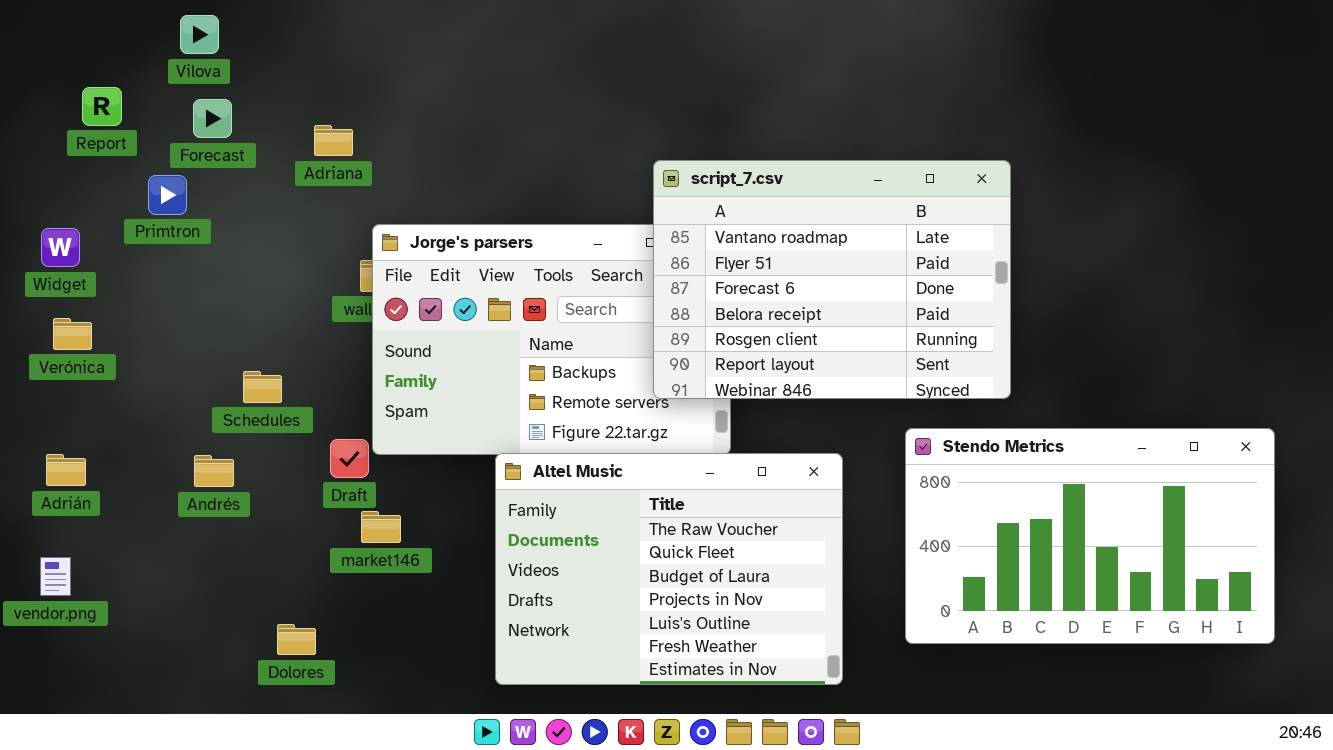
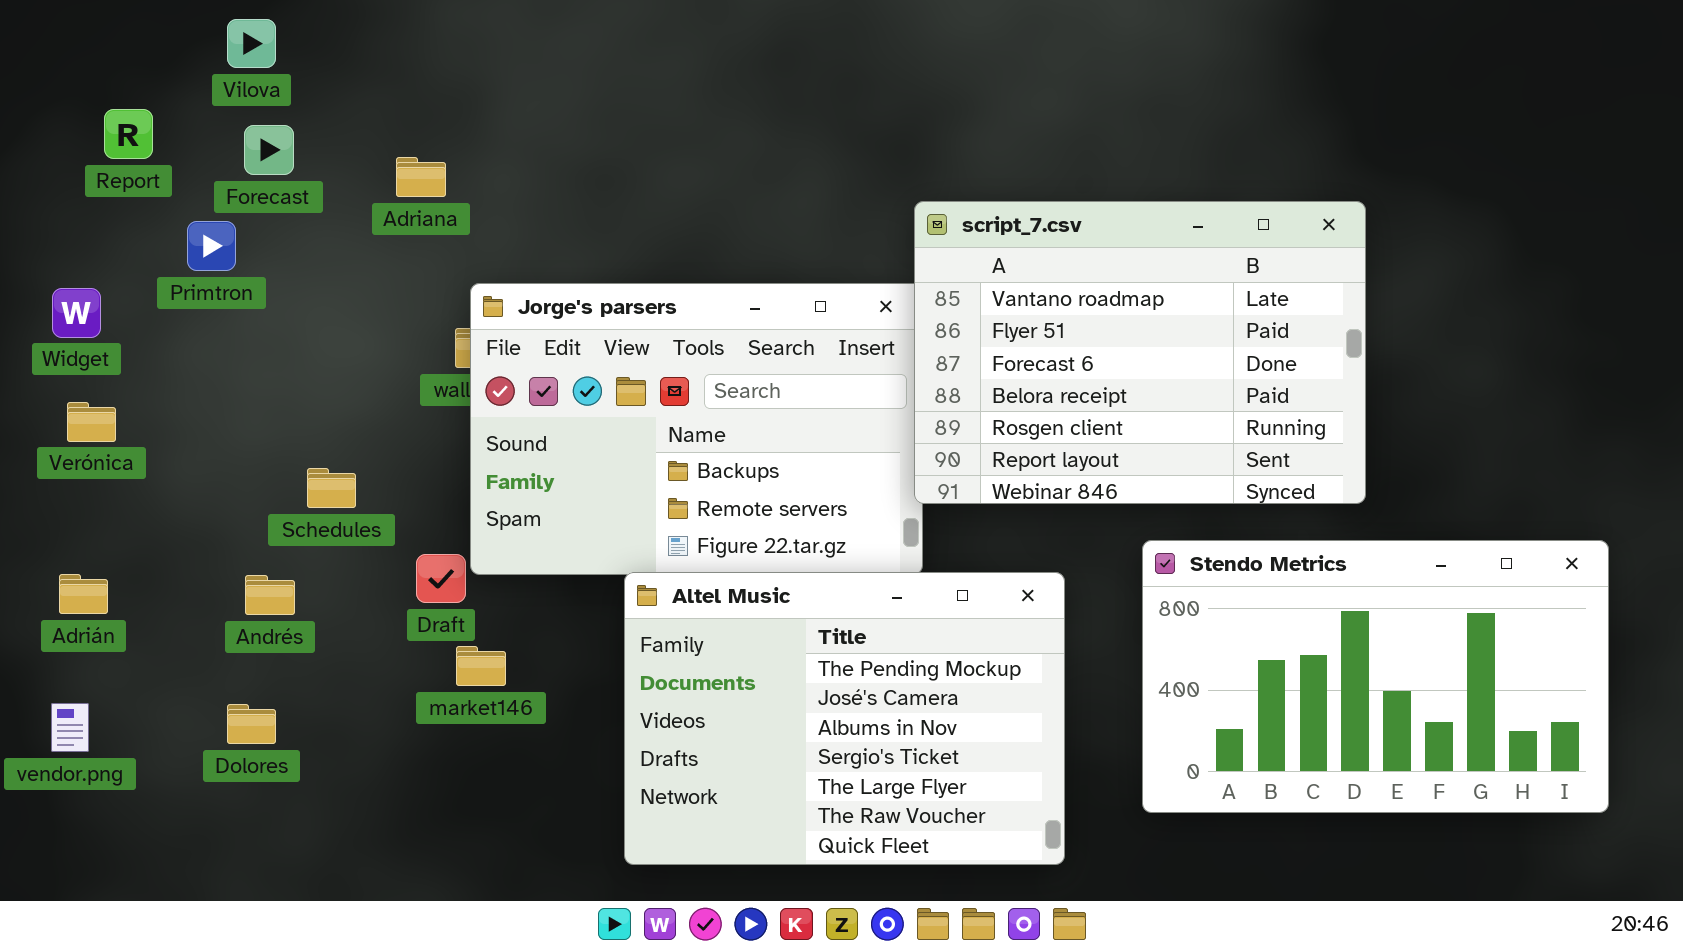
script_7.csv: [653,160,1011,399] -> [914,201,1366,504], moved
Altel Music: [495,453,843,685] -> [624,572,1065,865], scrolled up 5 rows
Dolores: [277,624,316,655] -> [227,704,276,744], moved

